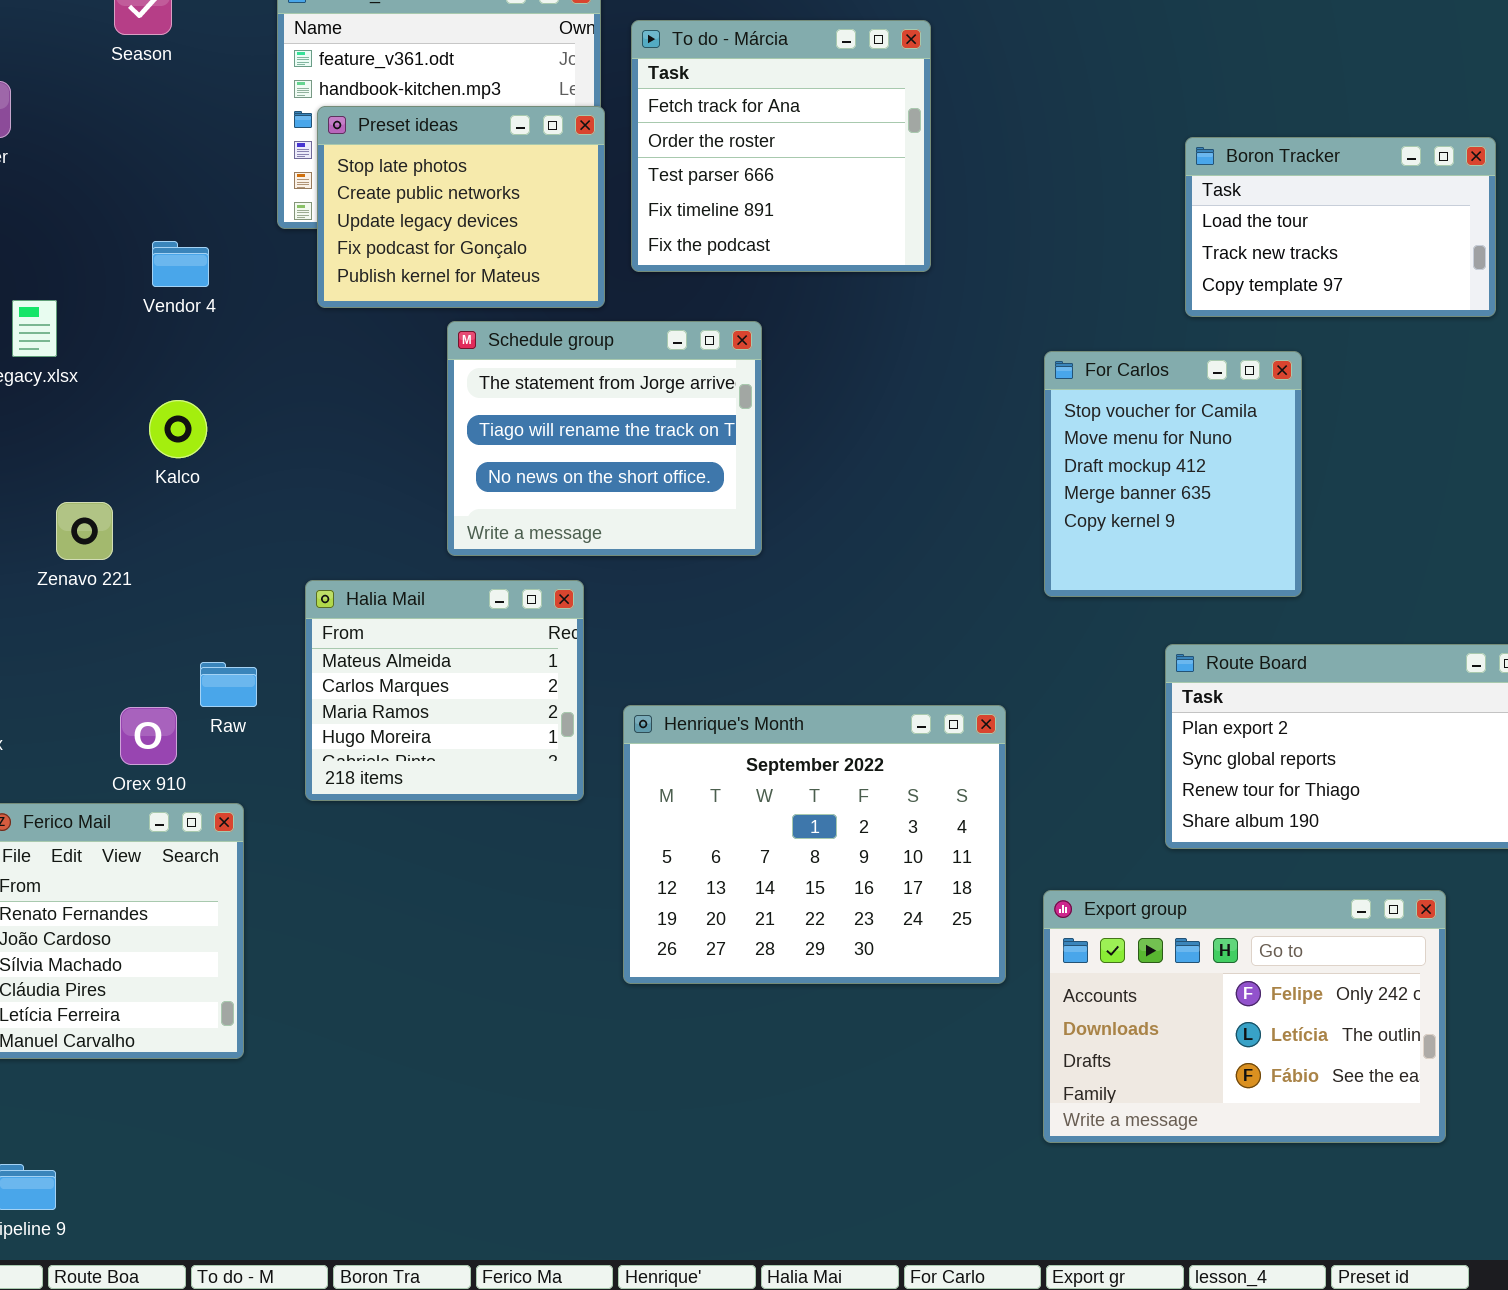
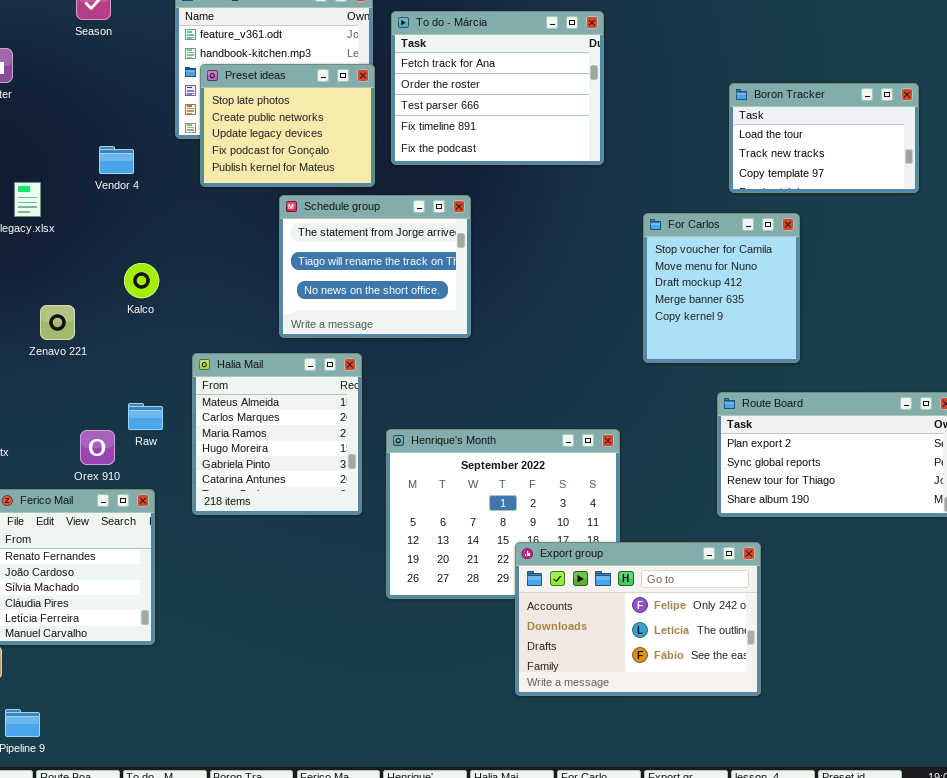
To do - Márcia: [631,20,931,272] -> [391,11,604,165], resized
Kalco: [149,400,207,458] -> [124,263,159,298], moved
Halia Mail: [305,580,584,801] -> [192,353,362,515], resized
Export group: [1043,890,1446,1143] -> [515,542,761,696], moved

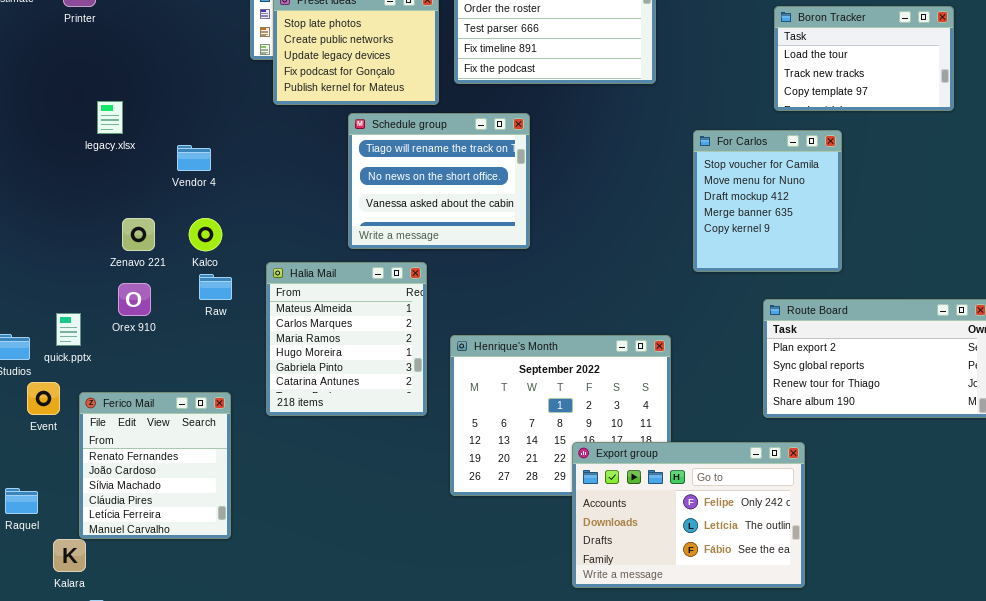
Vendor 4: [99,146,134,174] -> [177,145,211,171], moved
Schedule group: [279,195,471,338] -> [348,113,530,249], scrolled down 1 row
Kalco: [124,263,159,298] -> [189,218,222,251], moved
Raw: [128,403,163,430] -> [199,274,232,300], moved
Orex 910: [80,430,115,465] -> [118,283,151,316], moved

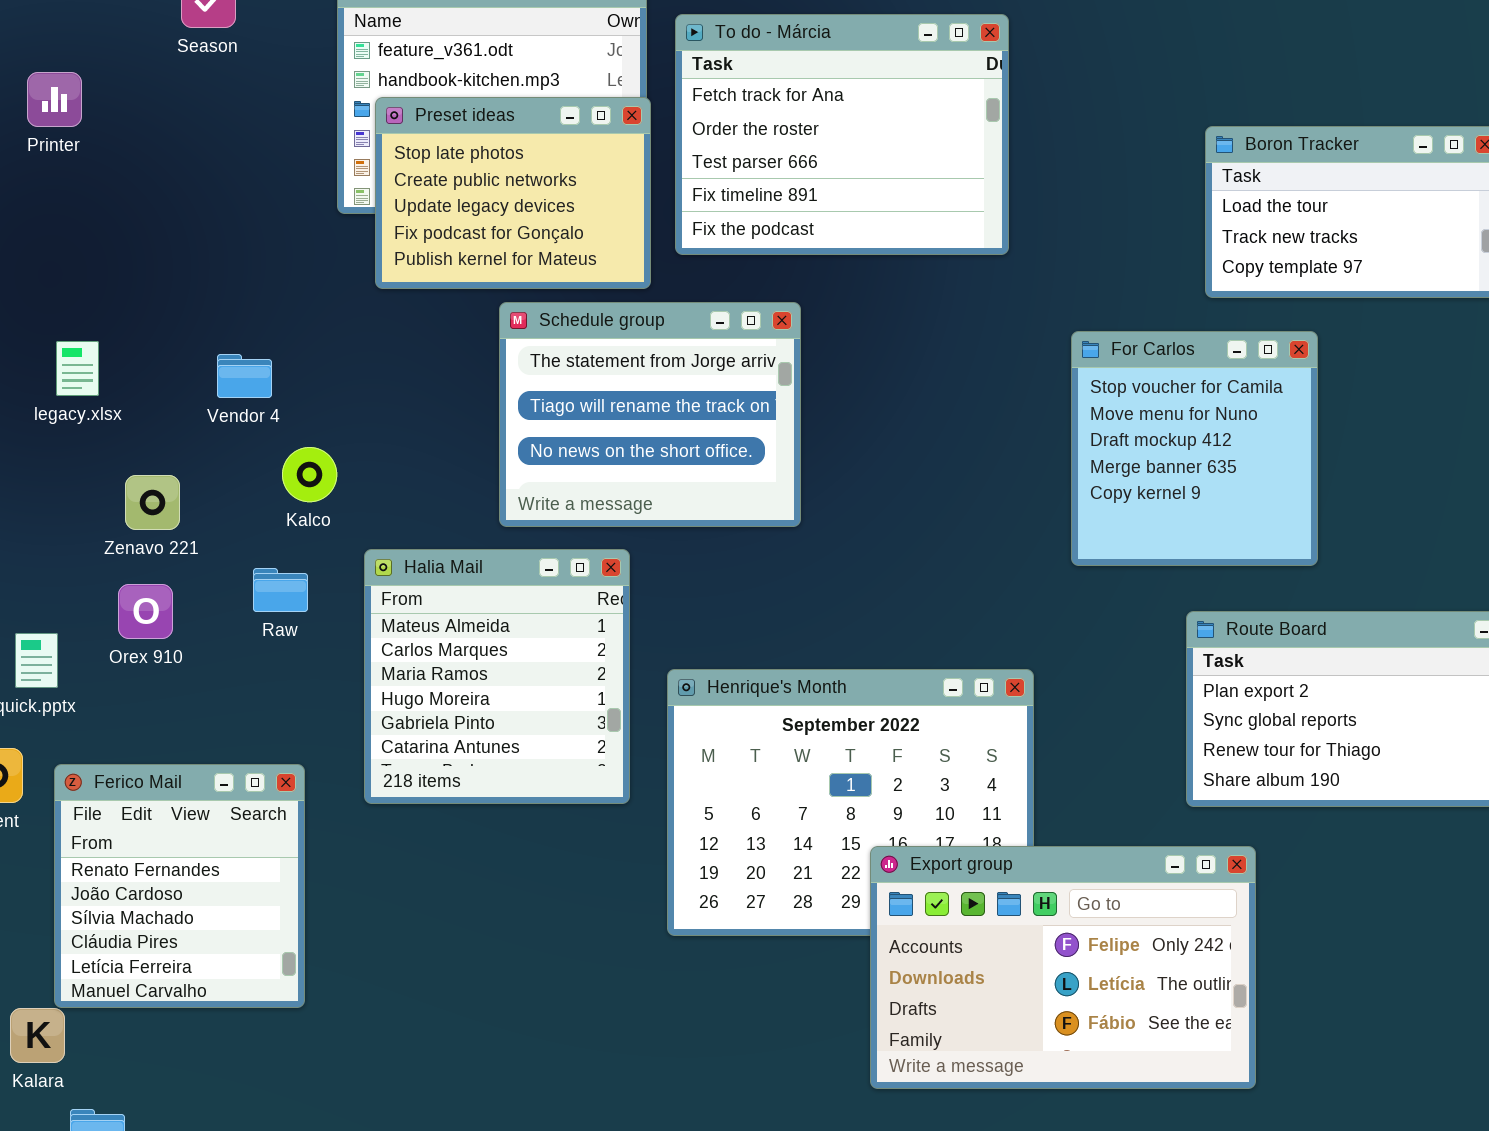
legacy.xlsx: [97,101,123,134] -> [56,341,99,396], moved
Schedule group: [348,113,530,249] -> [499,302,801,527], scrolled up 1 row
Kalco: [189,218,222,251] -> [282,447,337,502], moved

